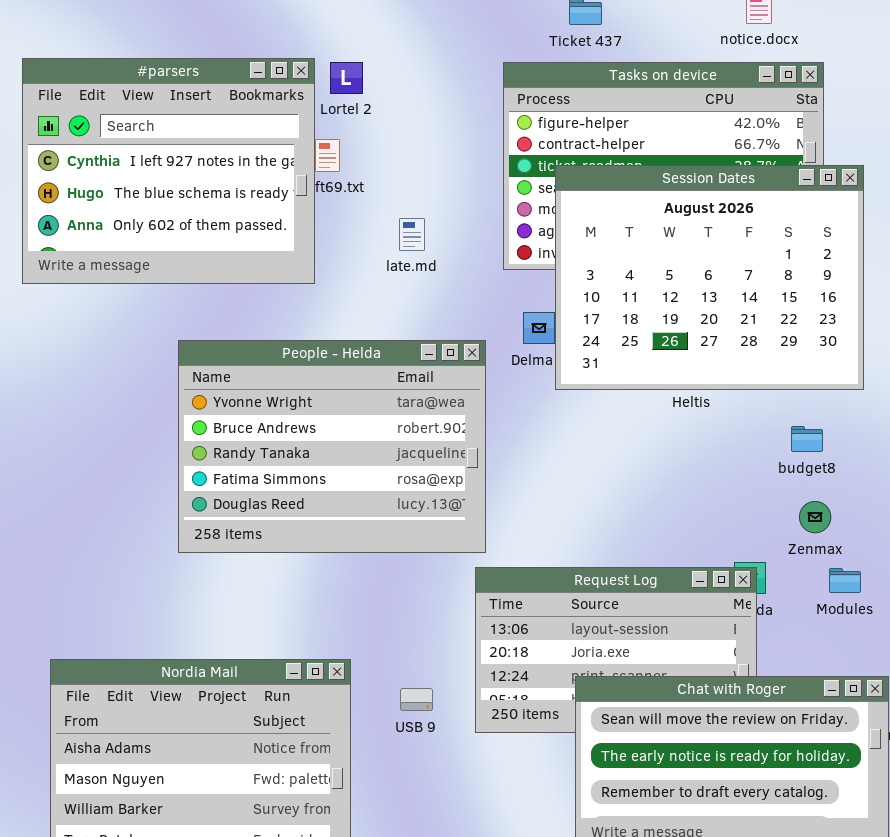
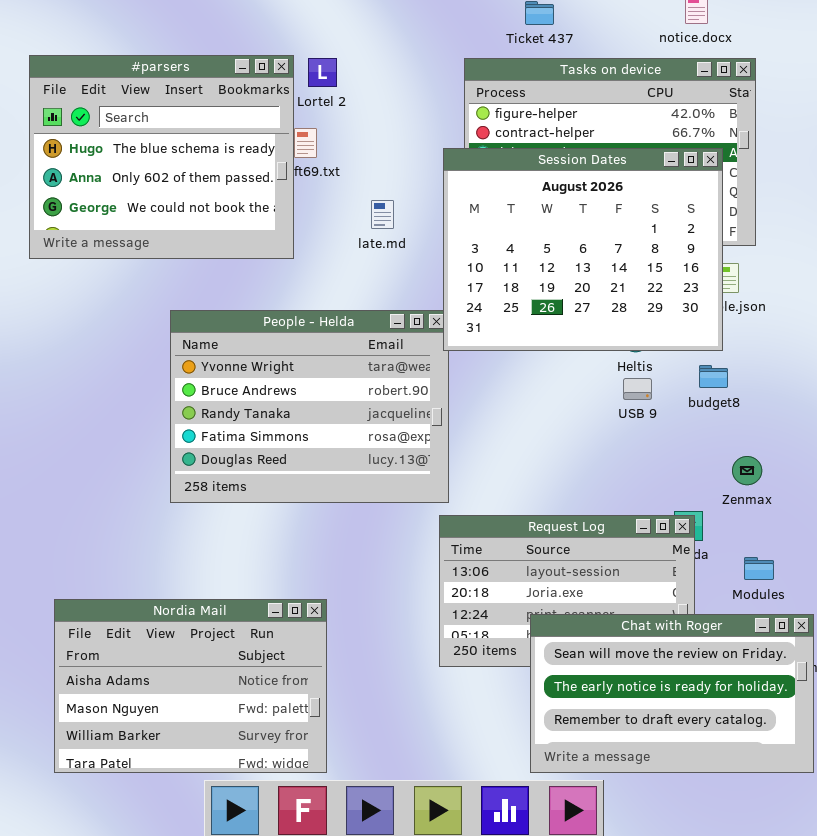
#parsers: [22,58,315,284] -> [29,55,294,259], scrolled down 1 row
Session Dates: [555,165,864,390] -> [443,148,723,351], moved
budget8: [791,426,823,452] -> [699,365,728,388], moved
Modules: [829,568,861,593] -> [744,557,774,580], moved
USB 9: [400,688,433,711] -> [623,378,652,400], moved

